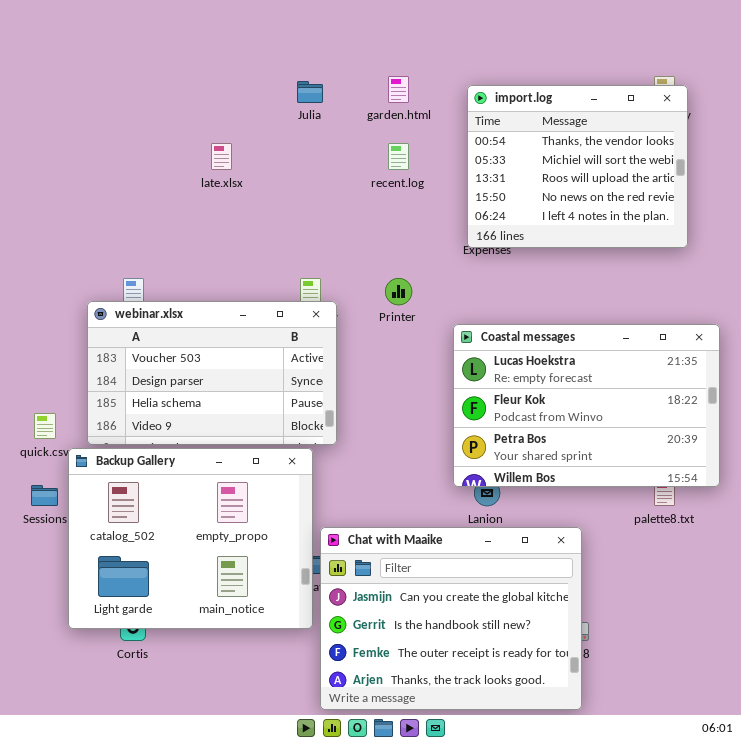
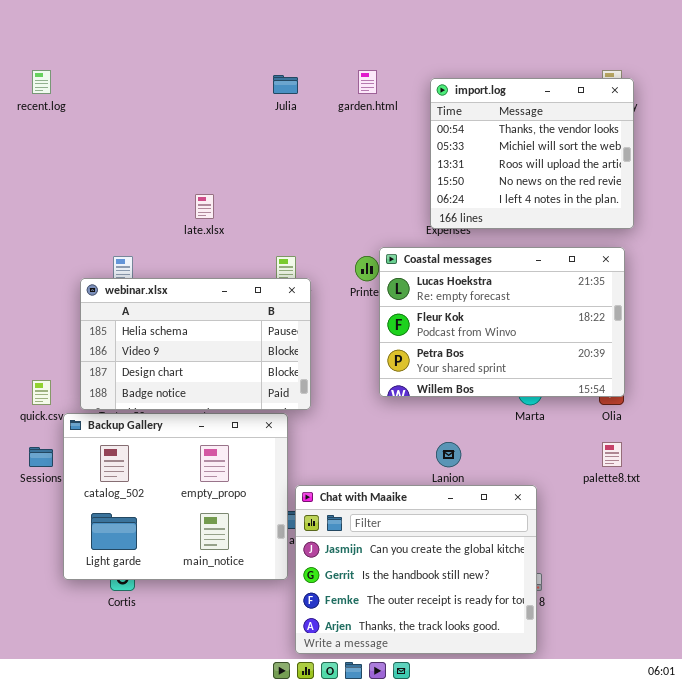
late.xlsx: [211,143,232,170] -> [195,194,214,219], moved
recent.log: [388,143,409,170] -> [32,70,51,94], moved
webinar.xlsx: [87,301,337,445] -> [80,278,311,410], scrolled down 2 rows
Coastal messages: [453,324,720,487] -> [379,247,625,397], moved

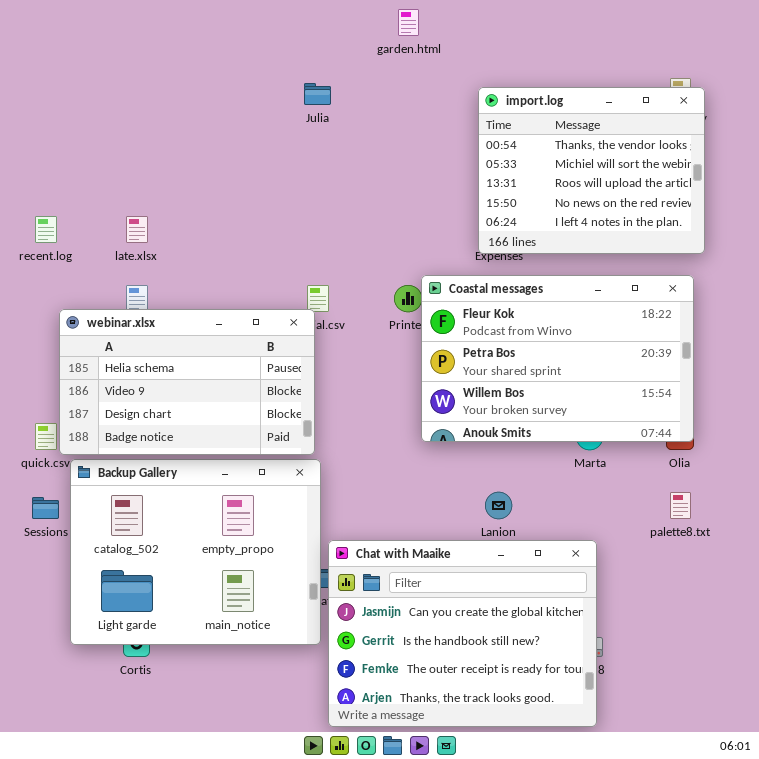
recent.log: [32,70,51,94] -> [35,216,57,243], moved
garden.html: [358,70,377,94] -> [398,9,419,36], moved
late.xlsx: [195,194,214,219] -> [126,216,148,243], moved
Coastal messages: [379,247,625,397] -> [421,275,694,442], scrolled down 1 row
webinar.xlsx: [80,278,311,410] -> [59,309,315,455], moved

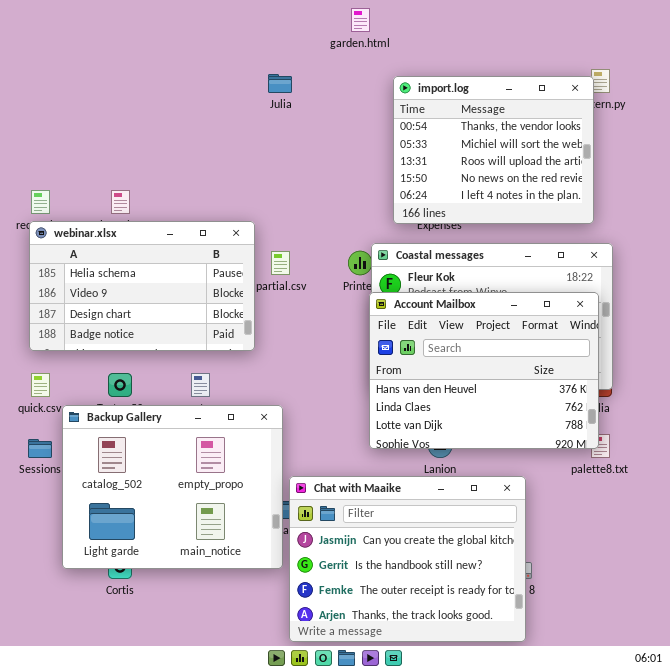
import.log: [478,87,705,254] -> [393,76,594,224], moved
webinar.xlsx: [59,309,315,455] -> [29,221,255,351], moved
Account Mailbox: none -> [369,292,599,449], opened

